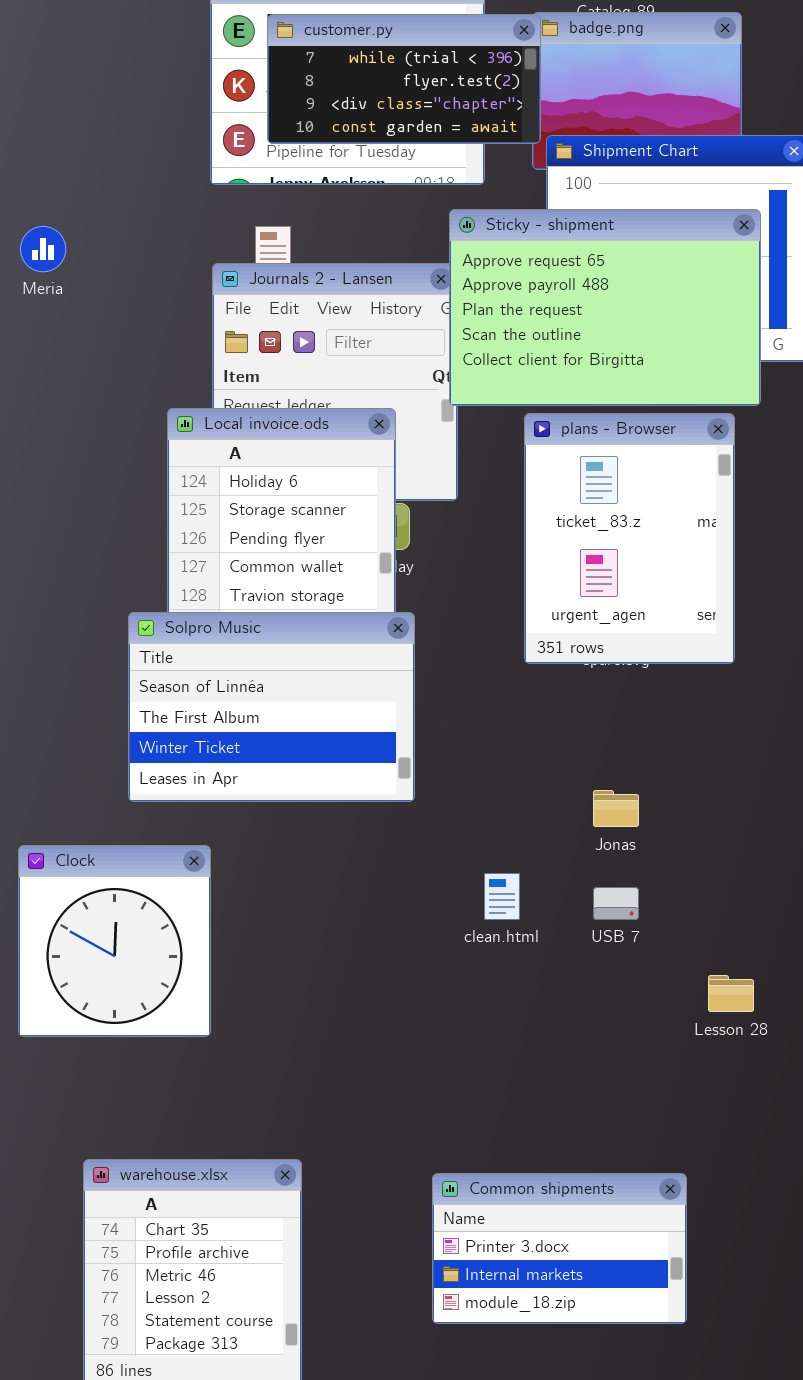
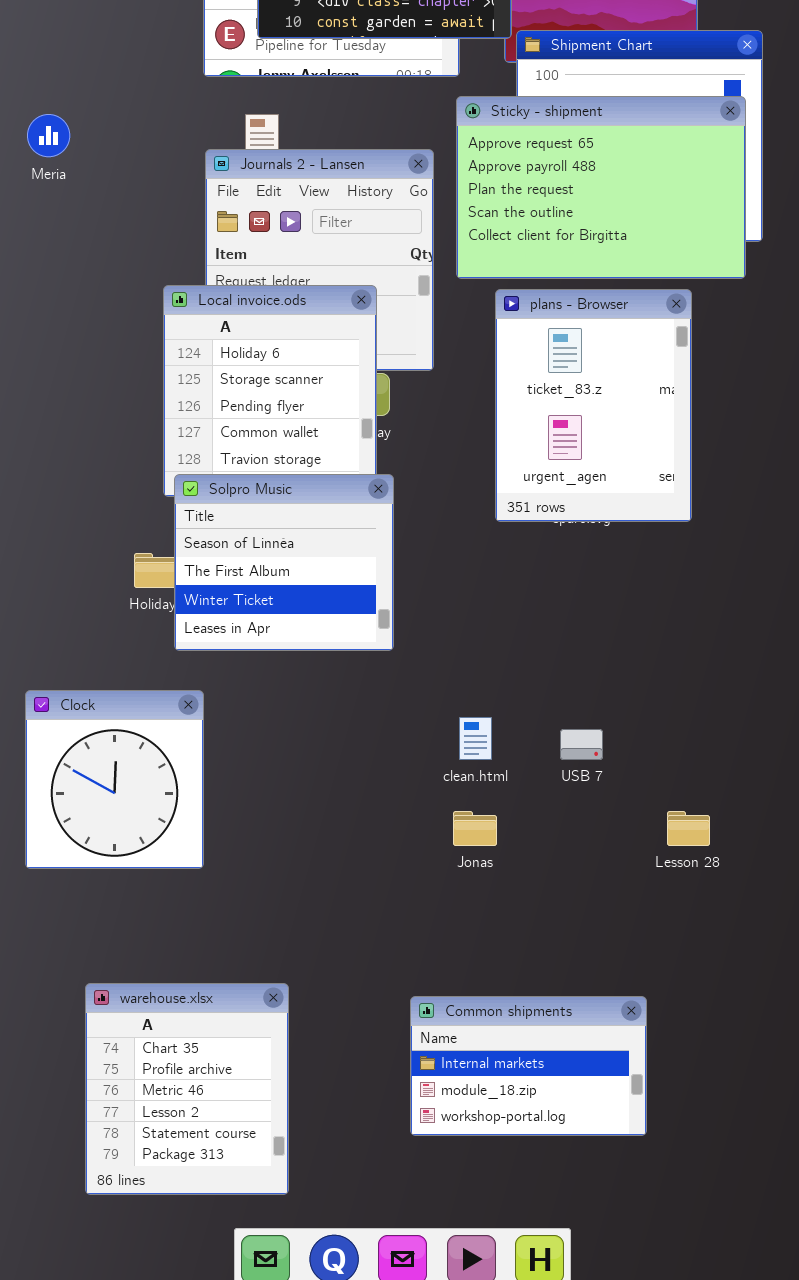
Sticky - shipment: [449,209,761,406] -> [456,96,746,279], moved
Solpro Music: [128,612,415,802] -> [174,474,394,651], resized
Jonas: [593,790,639,827] -> [453,811,497,846], moved
Common shipments: [432,1173,687,1324] -> [410,996,647,1136], scrolled down 1 row

